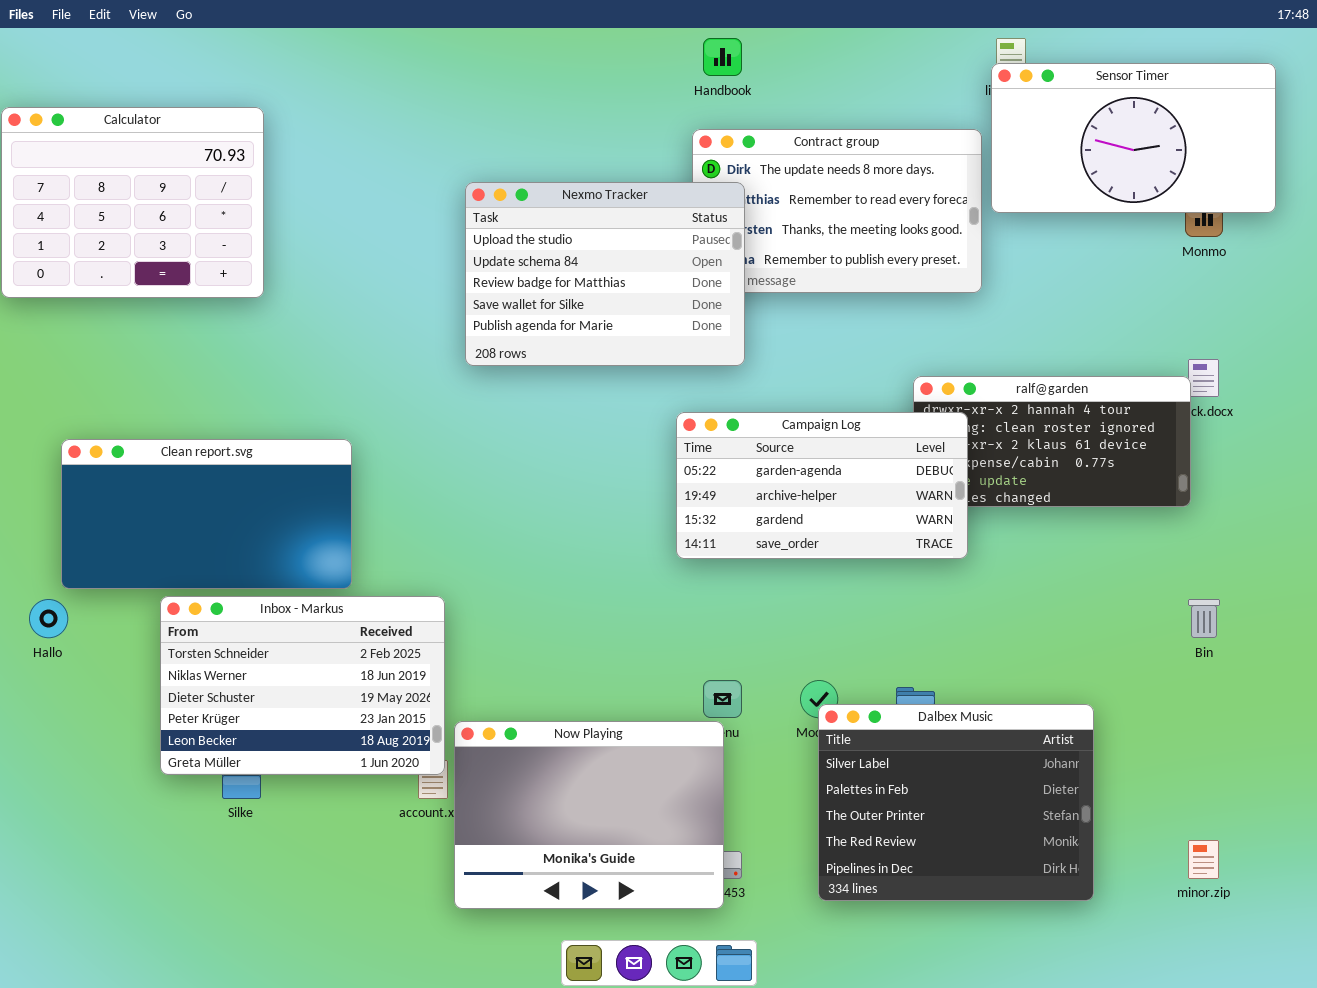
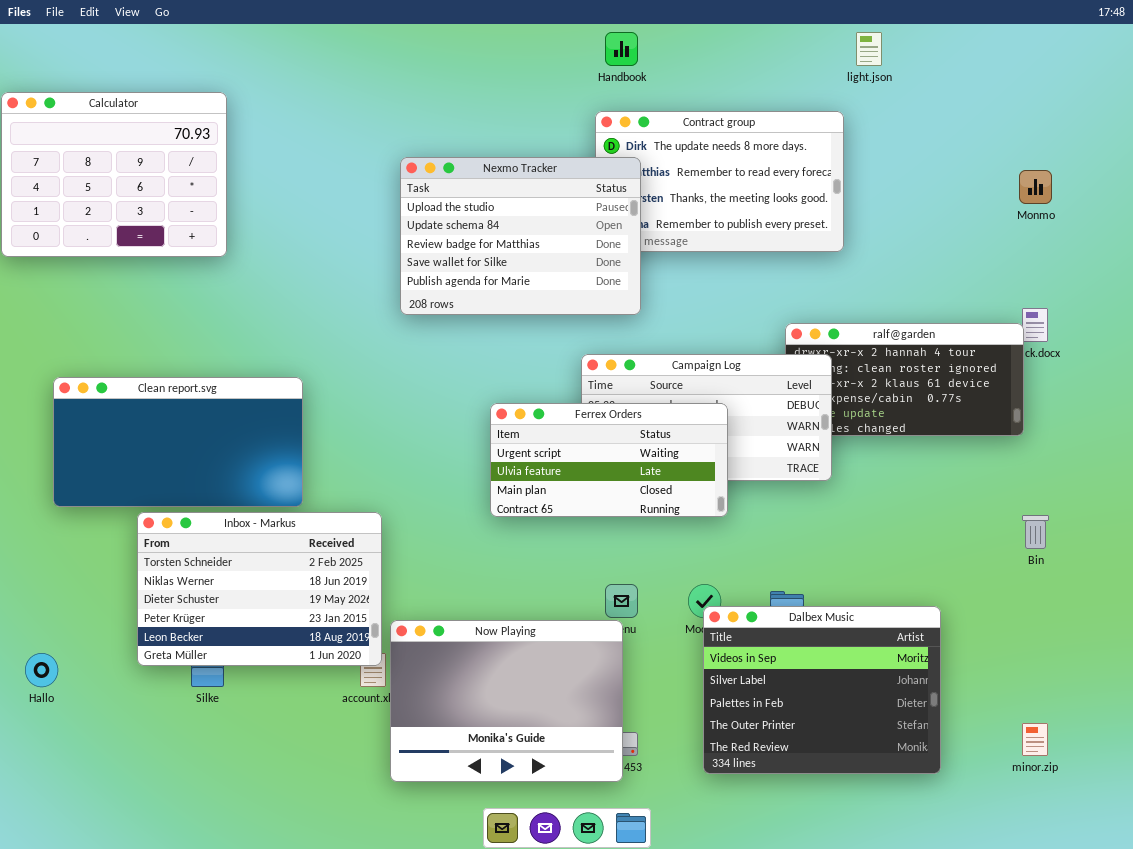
Sensor Timer: [991,63,1276,213] -> none, closed
Ferrex Orders: none -> [490,403,728,517], opened
Hallo: [29,599,68,638] -> [25,653,58,687], moved
Dalbex Music: [818,704,1094,901] -> [703,606,941,774], scrolled up 1 row

